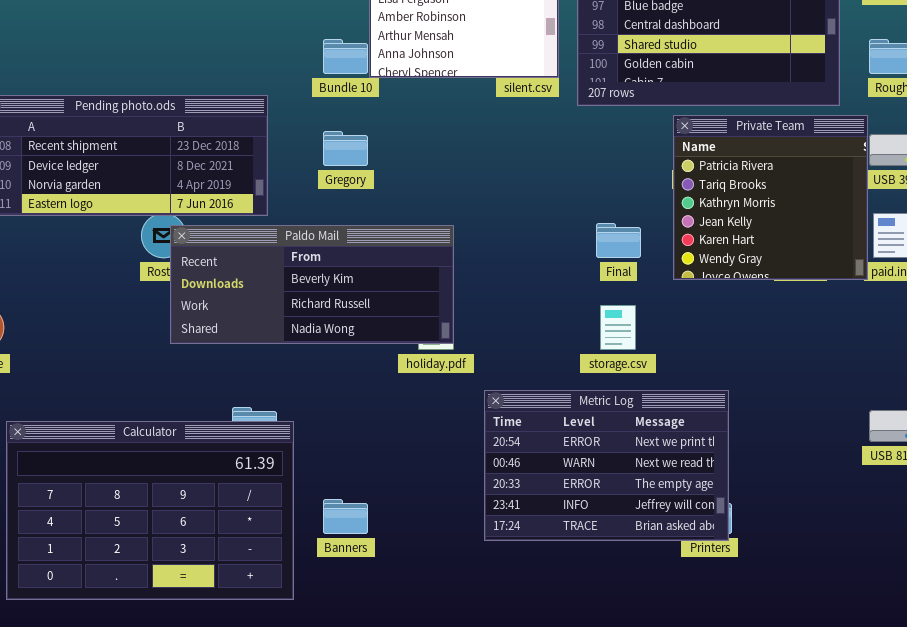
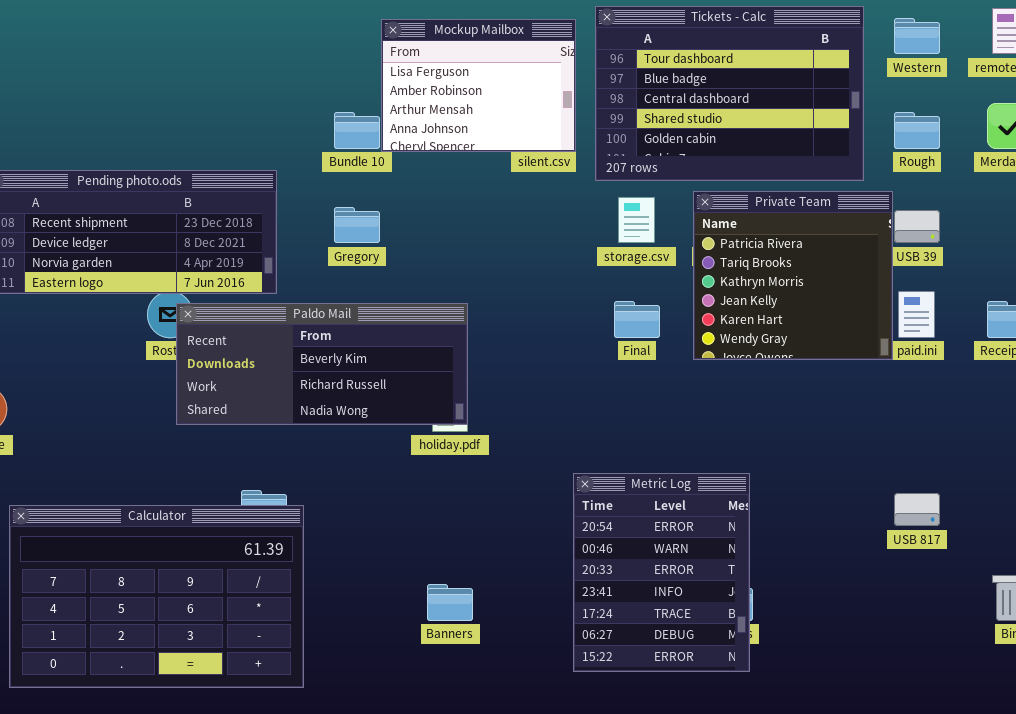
storage.csv: [600,305,636,350] -> [618,197,655,243], moved
Metric Log: [484,390,729,541] -> [573,473,750,672], resized
Banners: [323,499,368,534] -> [427,584,473,621], moved

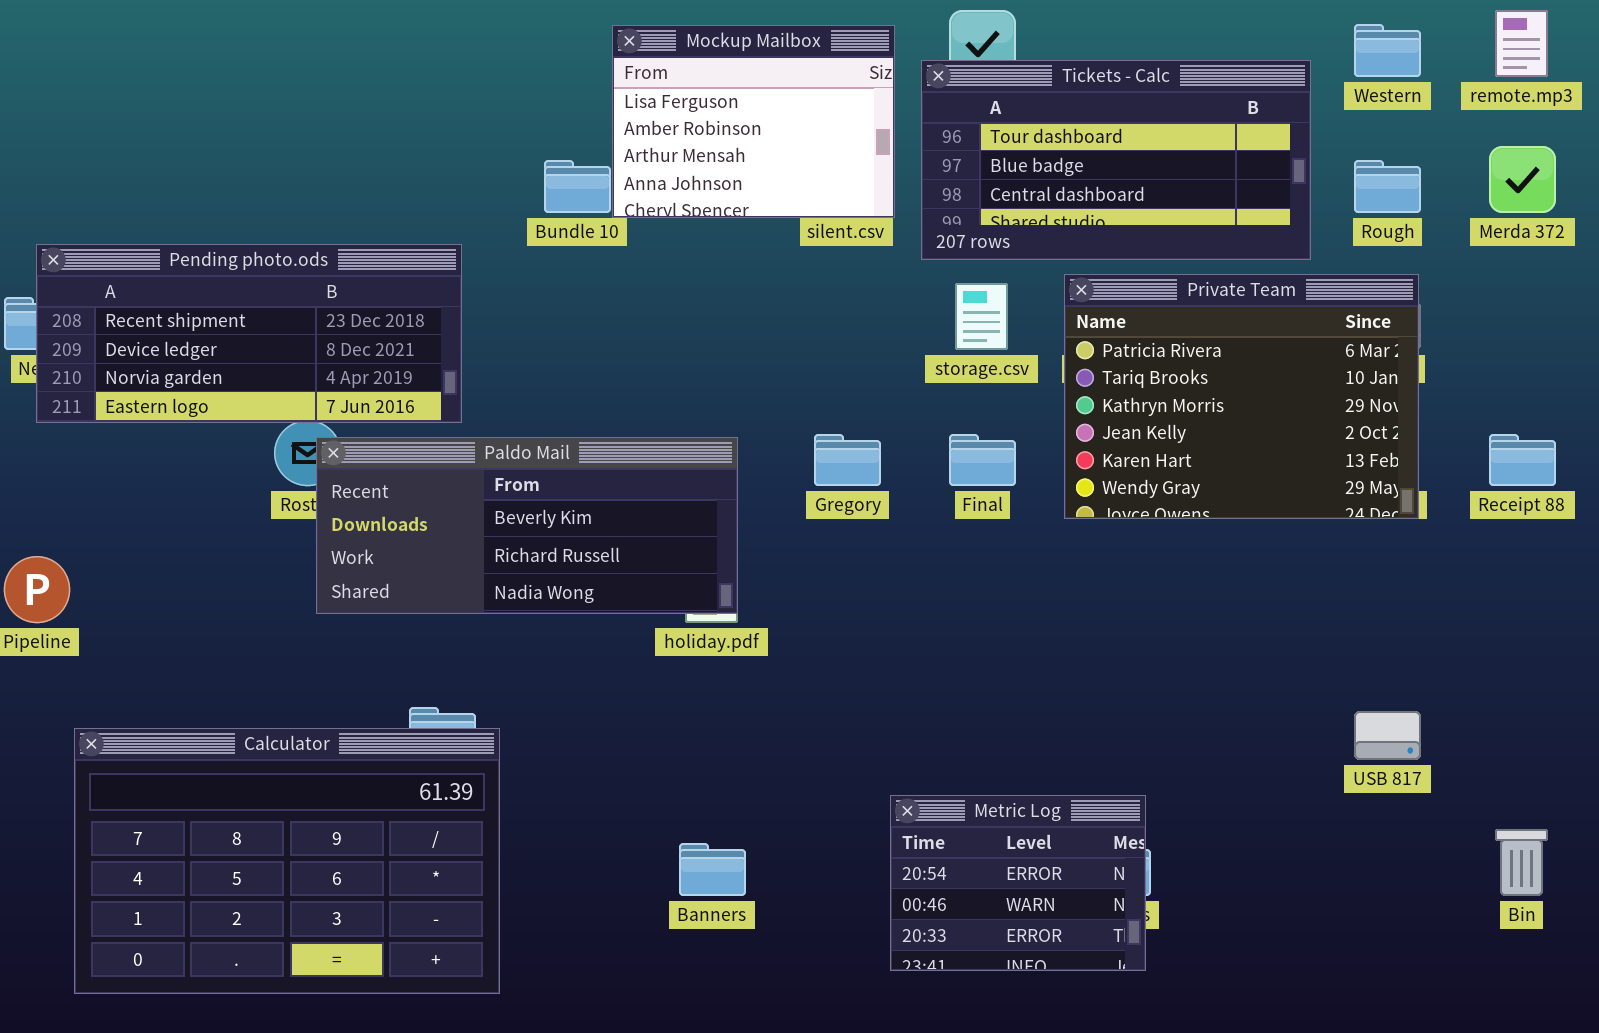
Tickets - Calc: [595,6,864,181] -> [921,60,1311,260], resized
Private Team: [693,191,893,360] -> [1064,274,1419,519], resized
Gregory: [334,207,380,243] -> [814,434,881,486], moved
Metric Log: [573,473,750,672] -> [890,795,1146,971], resized

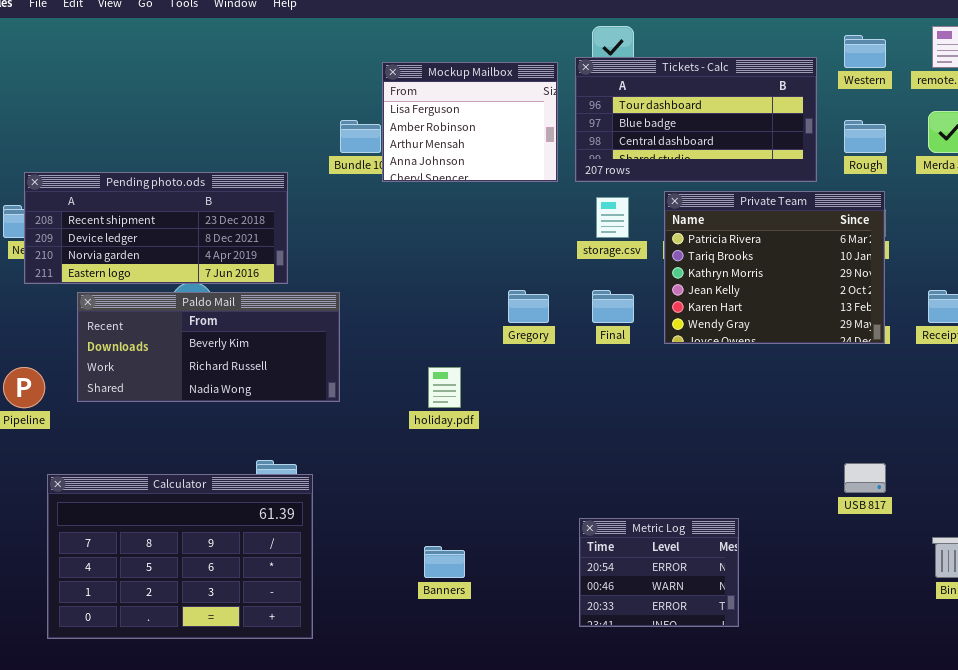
Mockup Mailbox: [612,25,895,218] -> [382,62,558,182], moved
Paldo Mail: [316,437,738,614] -> [77,292,340,402], moved
Metric Log: [890,795,1146,971] -> [579,518,739,627], moved

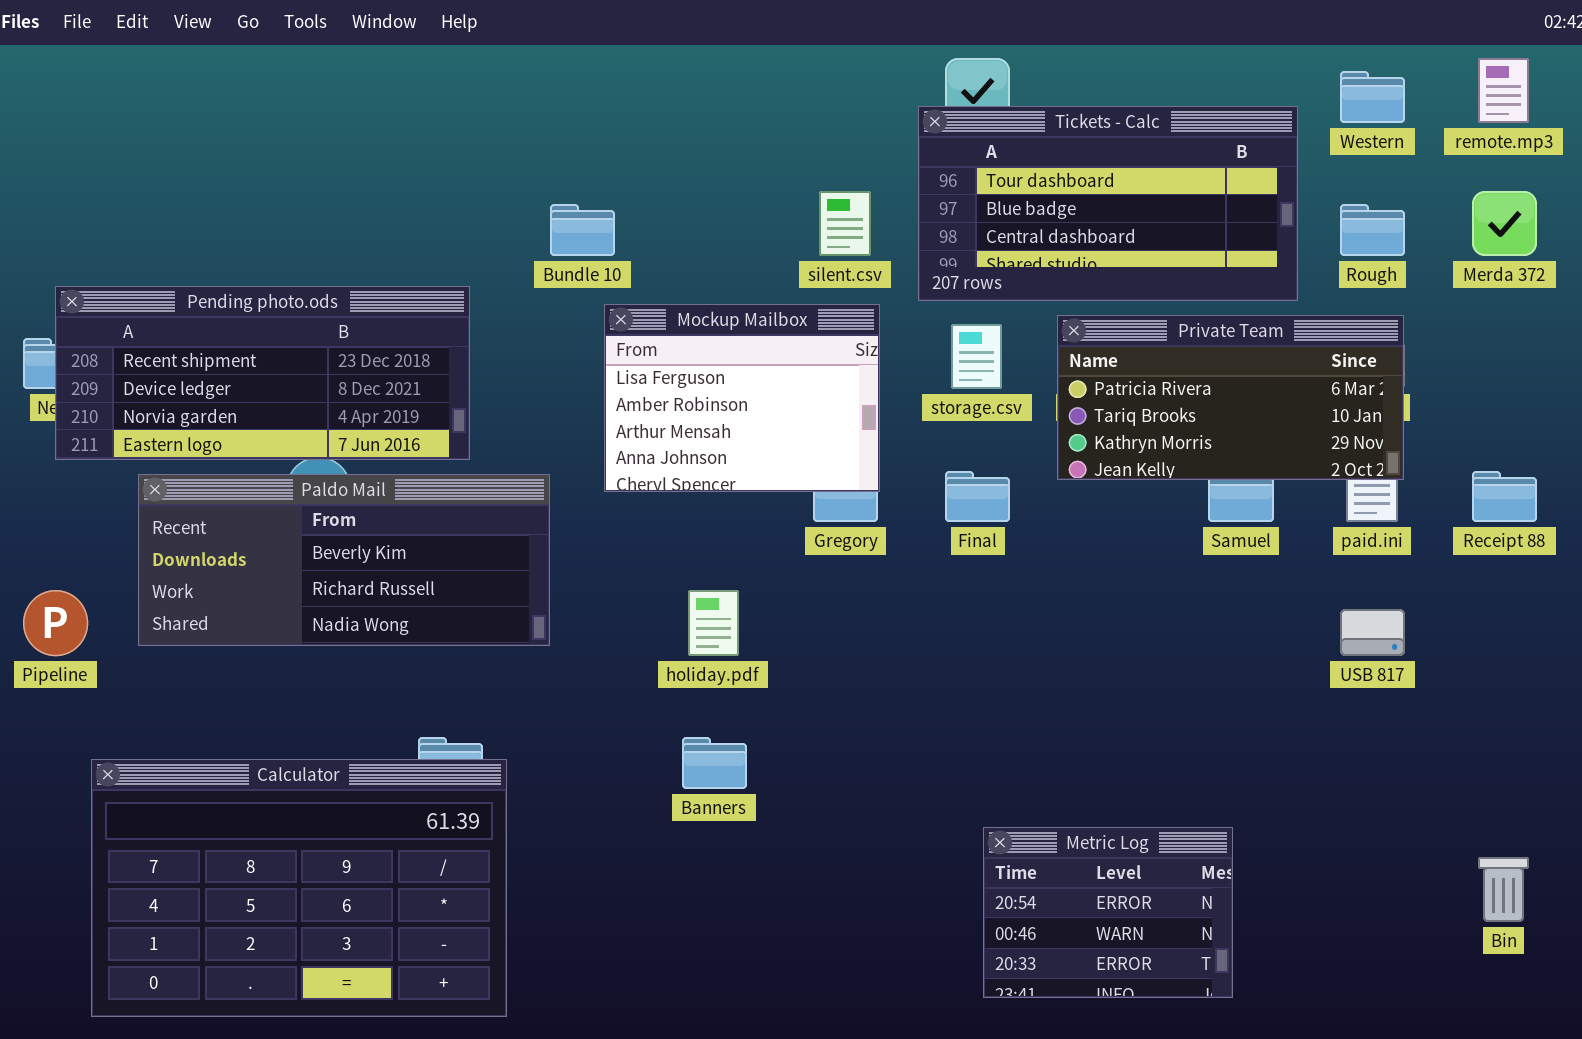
Mockup Mailbox: [382,62,558,182] -> [604,304,880,492], moved
Private Team: [664,191,885,344] -> [1057,315,1404,480], resized
USB 817: [844,463,886,493] -> [1340,609,1405,656], moved
Metric Log: [579,518,739,627] -> [983,827,1233,998], moved
Banners: [424,546,465,578] -> [682,737,747,789], moved

